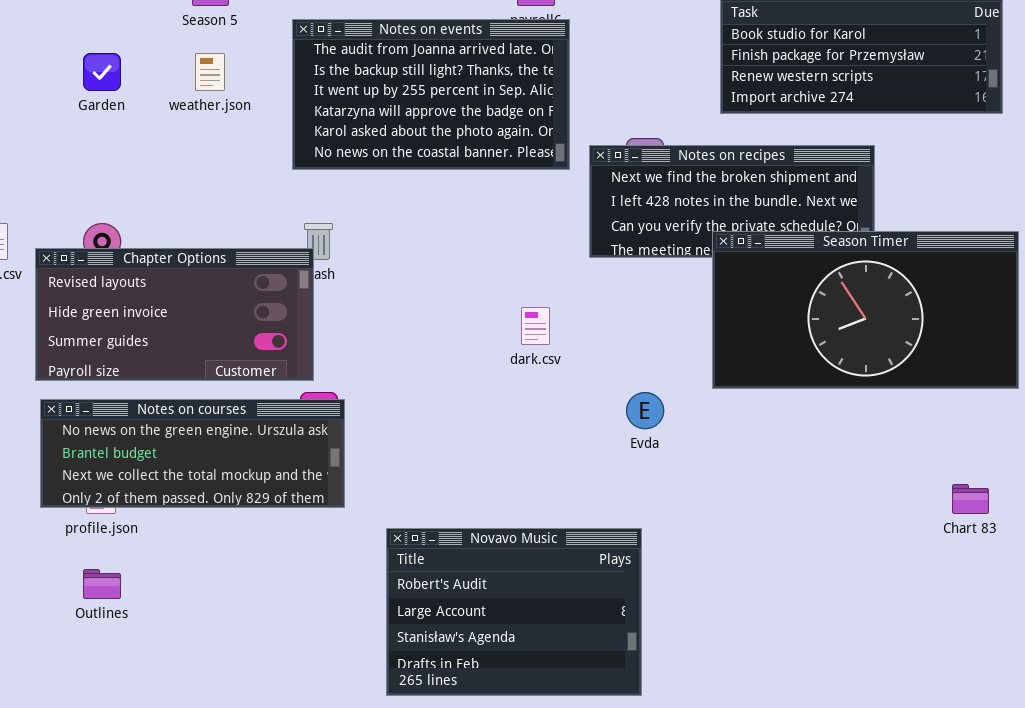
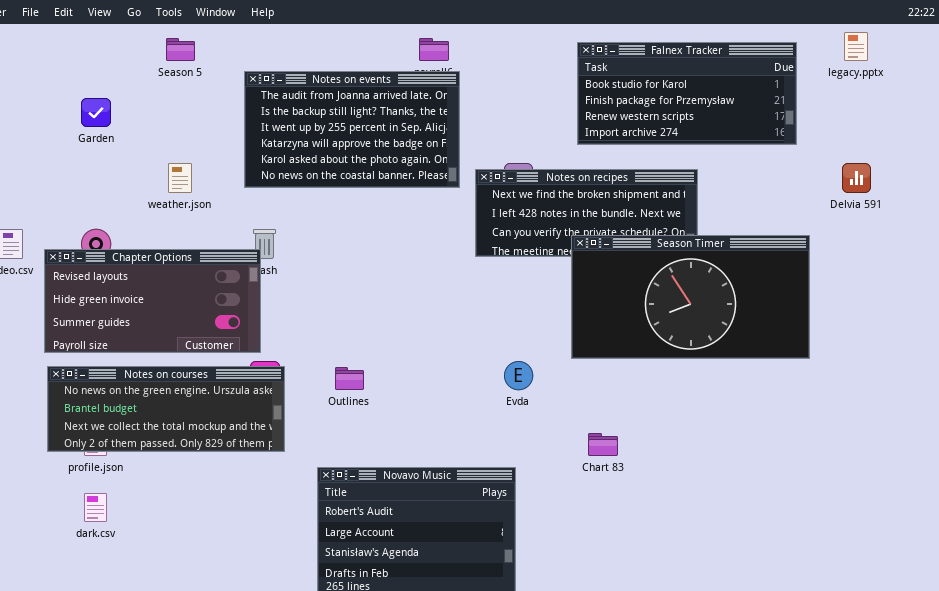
weather.json: [195,53,225,91] -> [168,163,192,193], moved
dark.csv: [521,307,550,345] -> [84,493,107,522], moved
Chart 83: [952,484,989,514] -> [588,433,618,456], moved
Outlines: [83,569,121,599] -> [335,367,364,390], moved

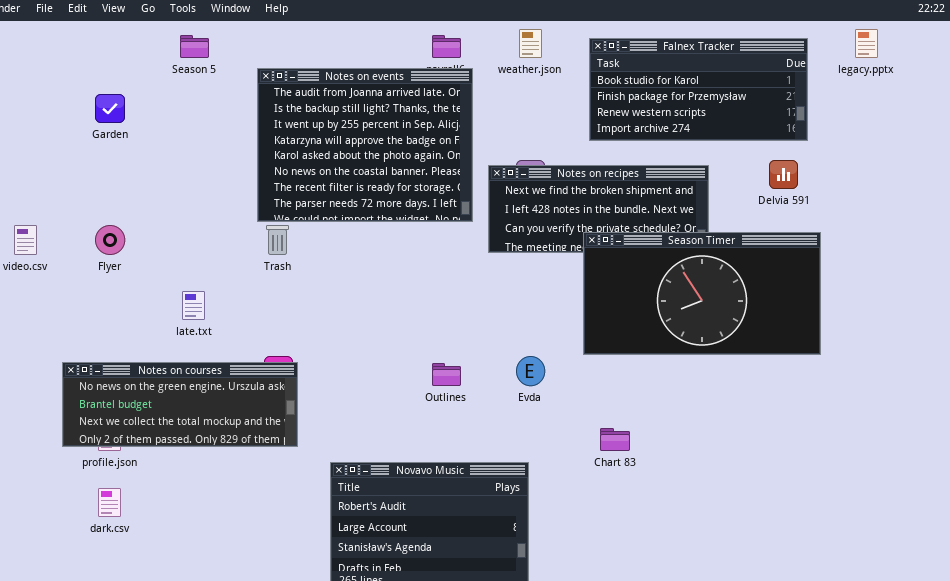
Notes on events: [244,71,460,188] -> [257,68,473,222], resized
weather.json: [168,163,192,193] -> [519,29,542,58], moved
Delvia 591: [842,163,871,193] -> [769,160,798,189], moved
Chapter Options: [44,249,261,353] -> none, closed
Outlines: [335,367,364,390] -> [432,363,461,386], moved

